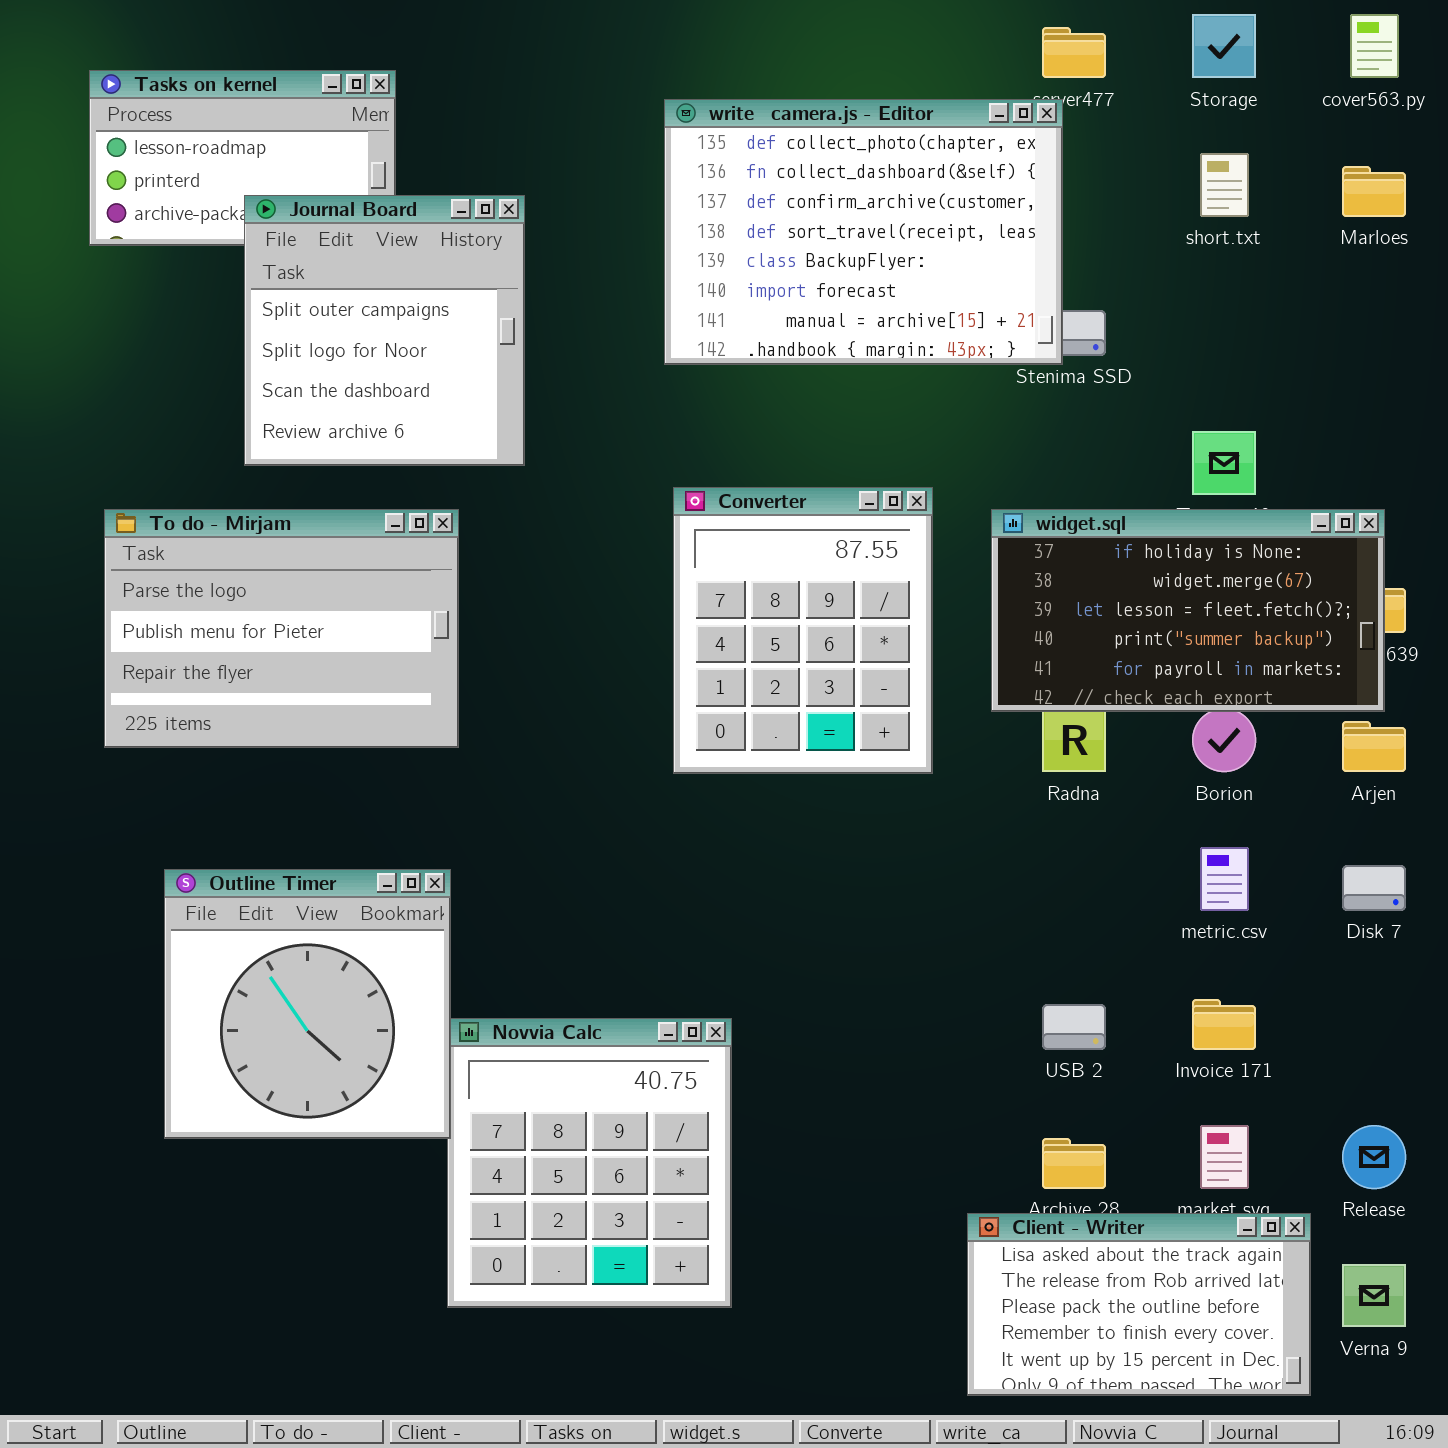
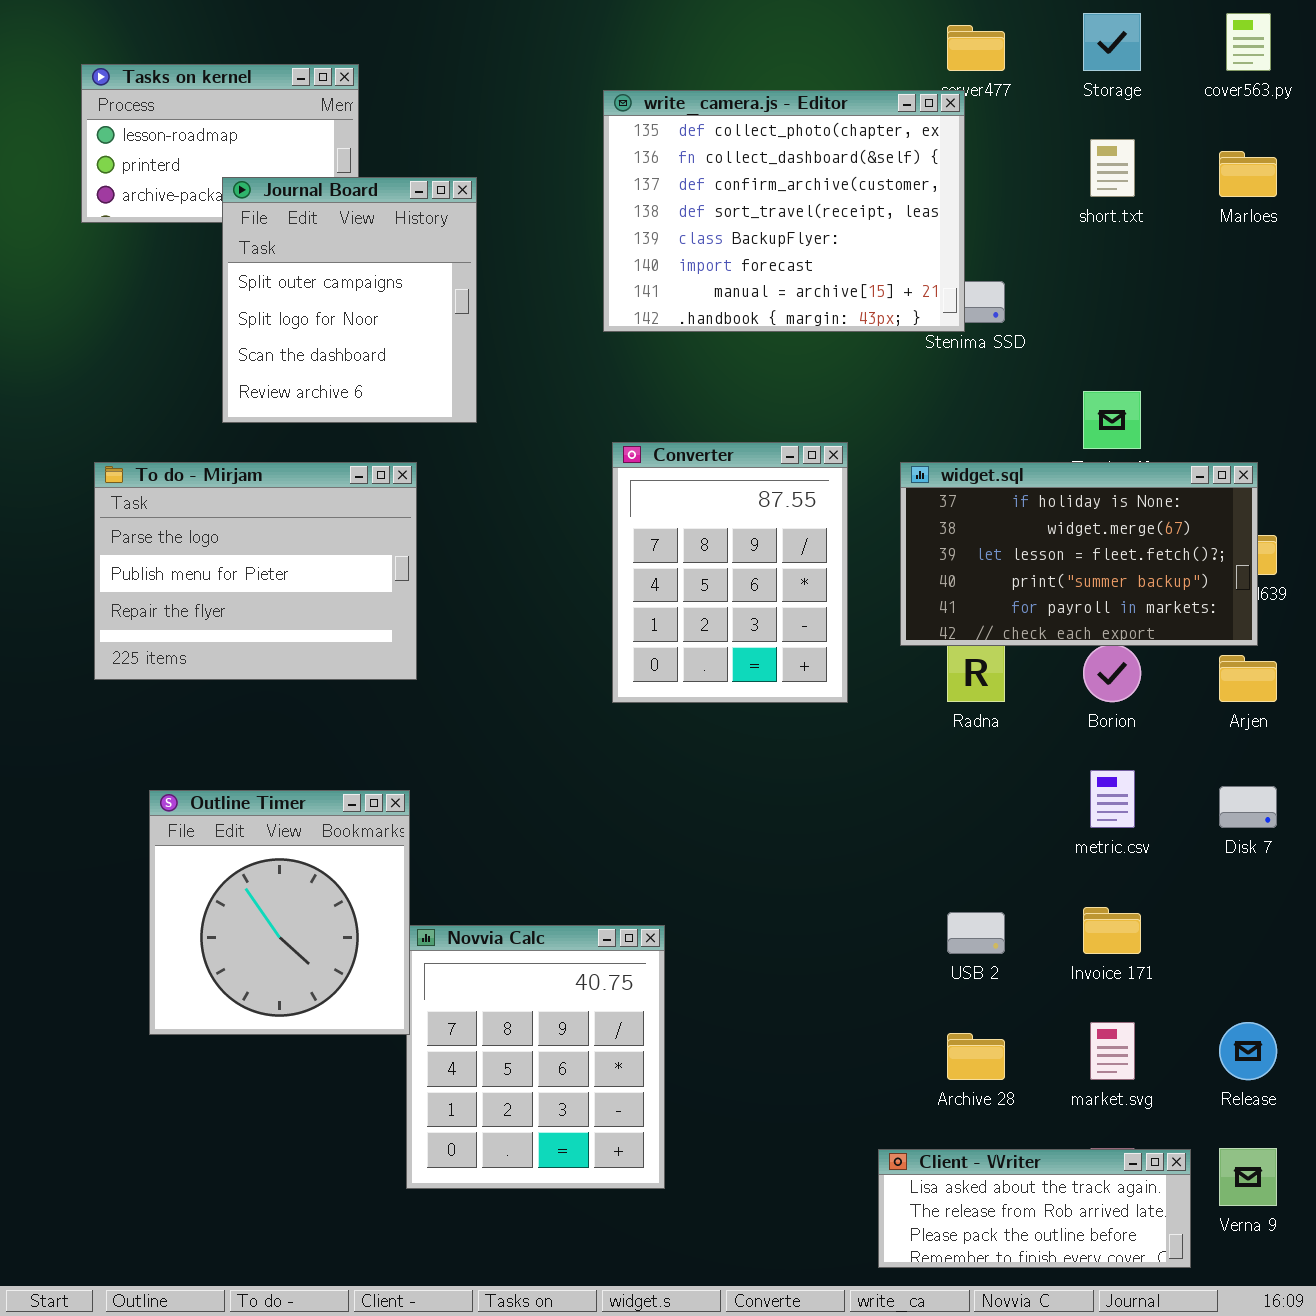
Client - Writer: [967,1213,1311,1396] -> [878,1149,1191,1268], resized

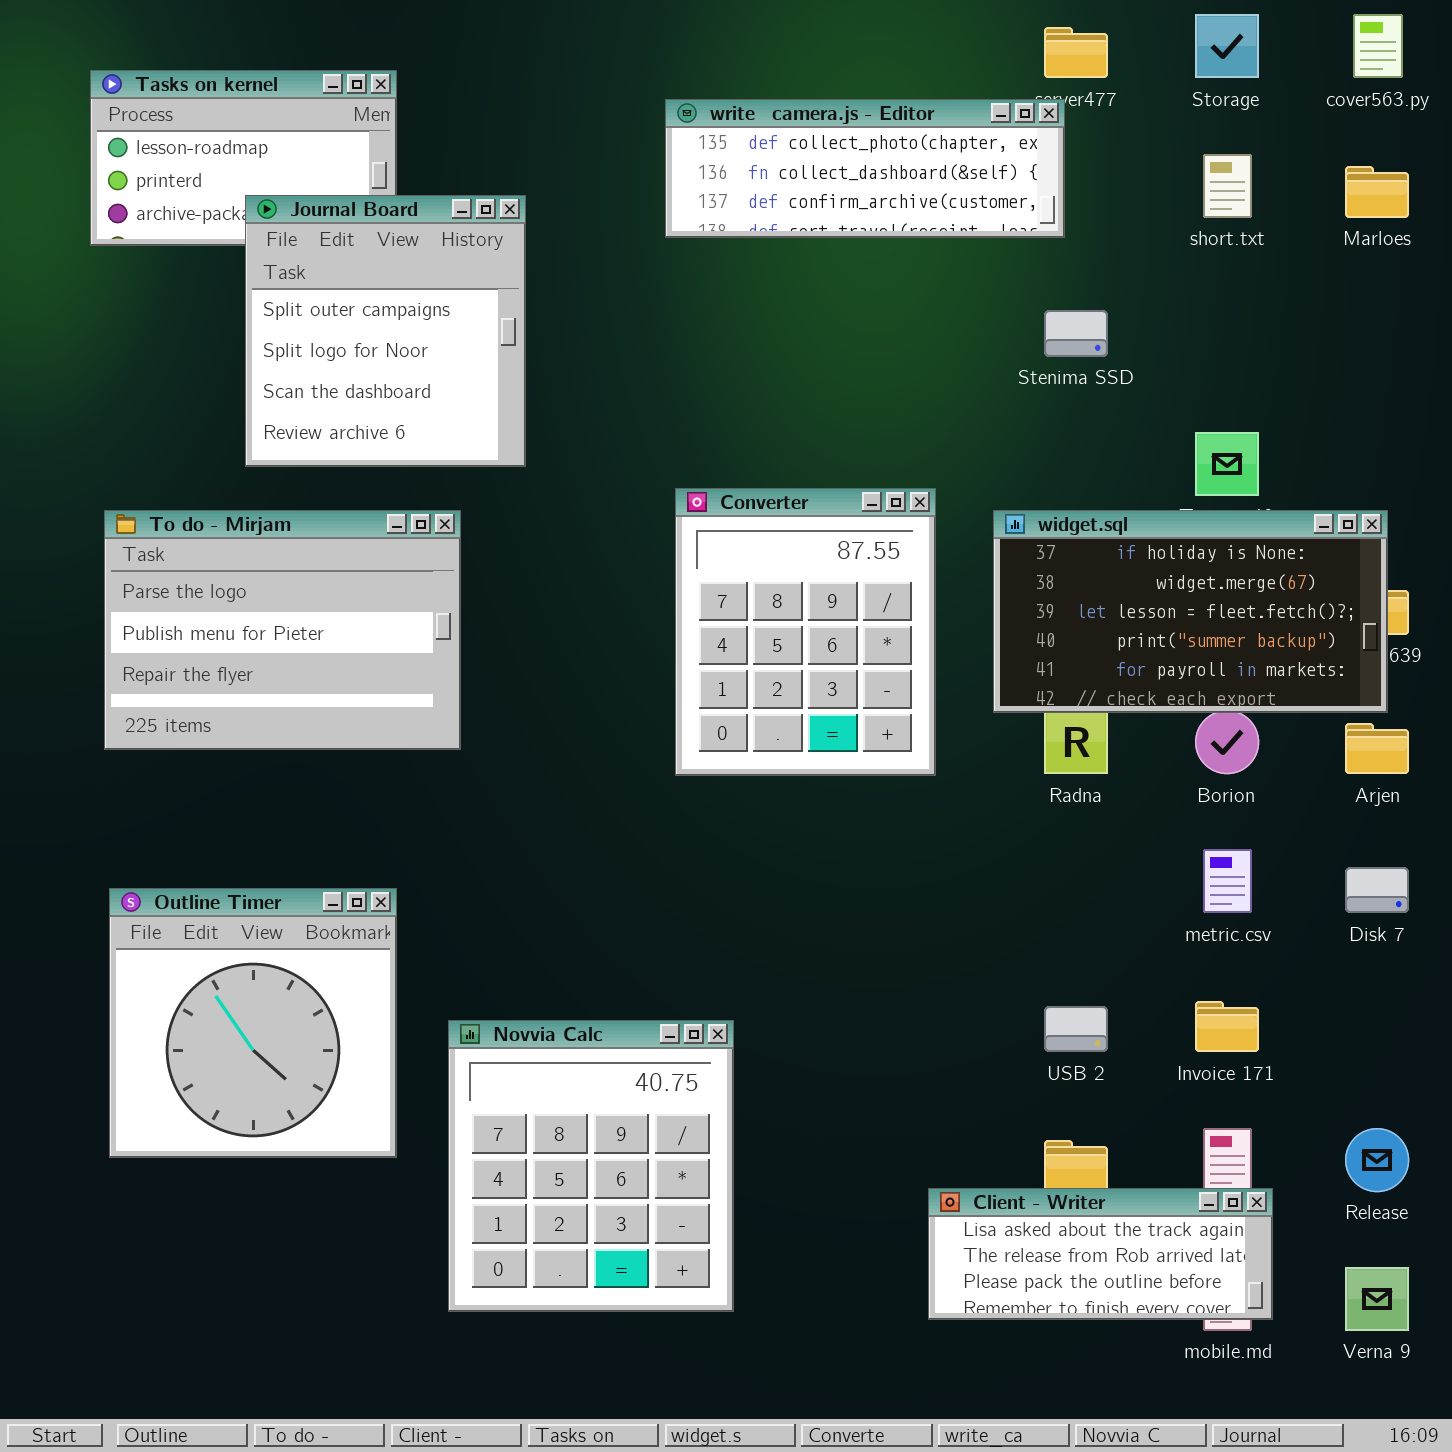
write_camera.js - Editor: [603,90,965,332] -> [665,99,1065,238], resized
Outline Timer: [149,790,410,1035] -> [109,888,397,1158], moved
Client - Writer: [878,1149,1191,1268] -> [928,1188,1273,1320], moved

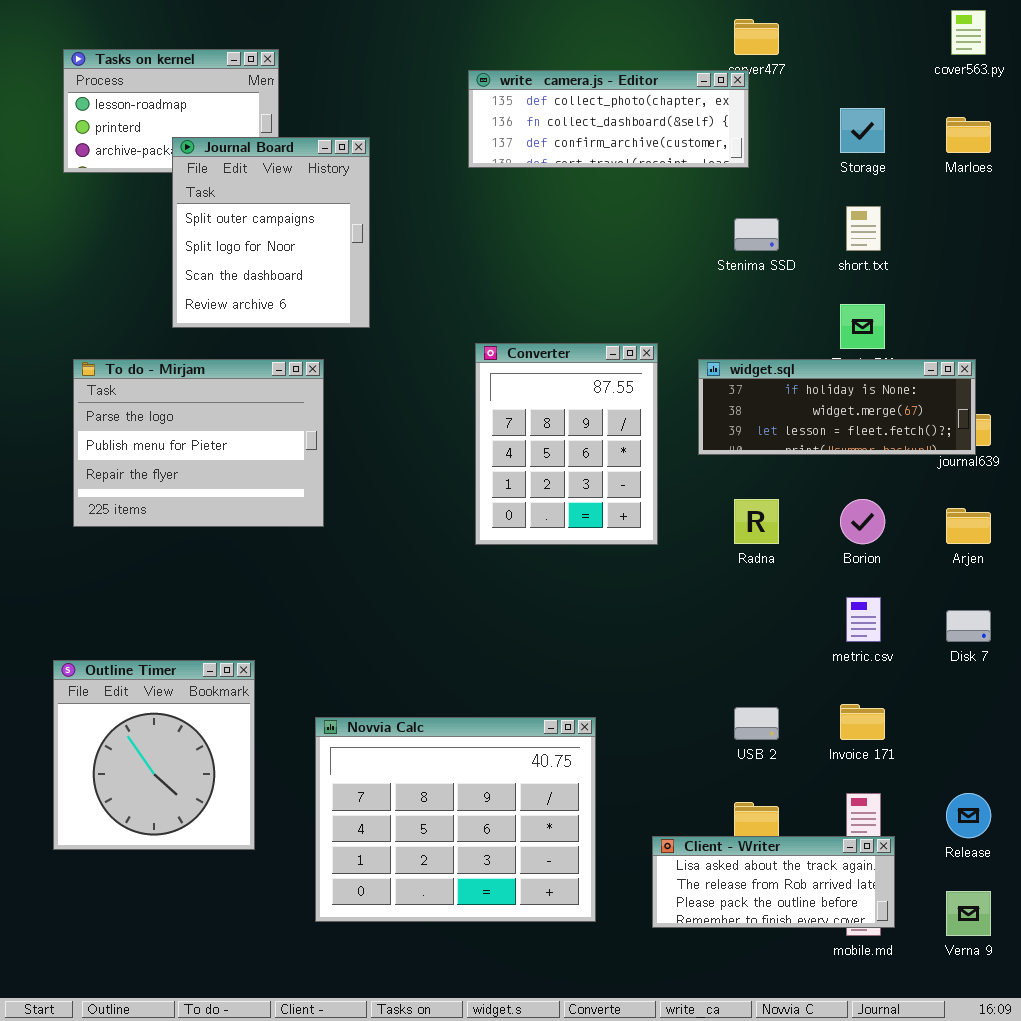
Storage: [1195,14,1259,78] -> [840,108,885,153], moved
short.txt: [1203,154,1252,218] -> [846,206,881,251], moved
widget.sql: [993,510,1388,713] -> [698,359,976,455], resized
Outline Timer: [109,888,397,1158] -> [53,660,255,850], moved
Novvia Calc: [448,1020,734,1312] -> [315,717,596,922], resized

